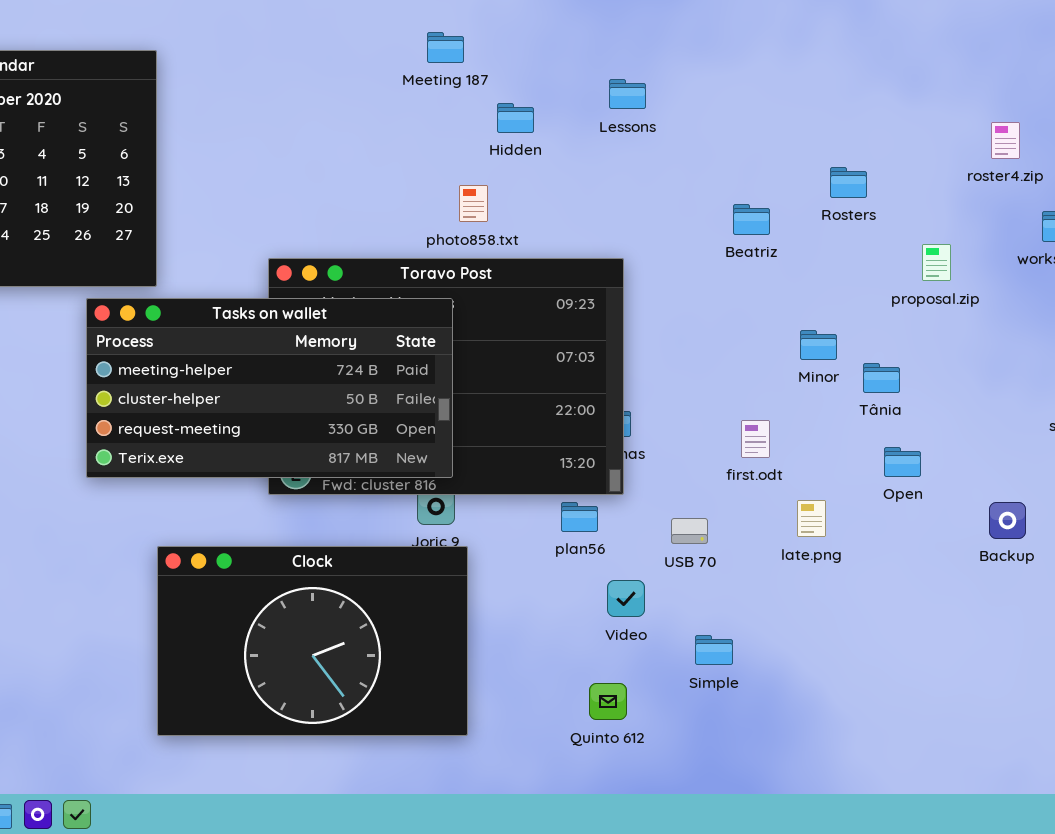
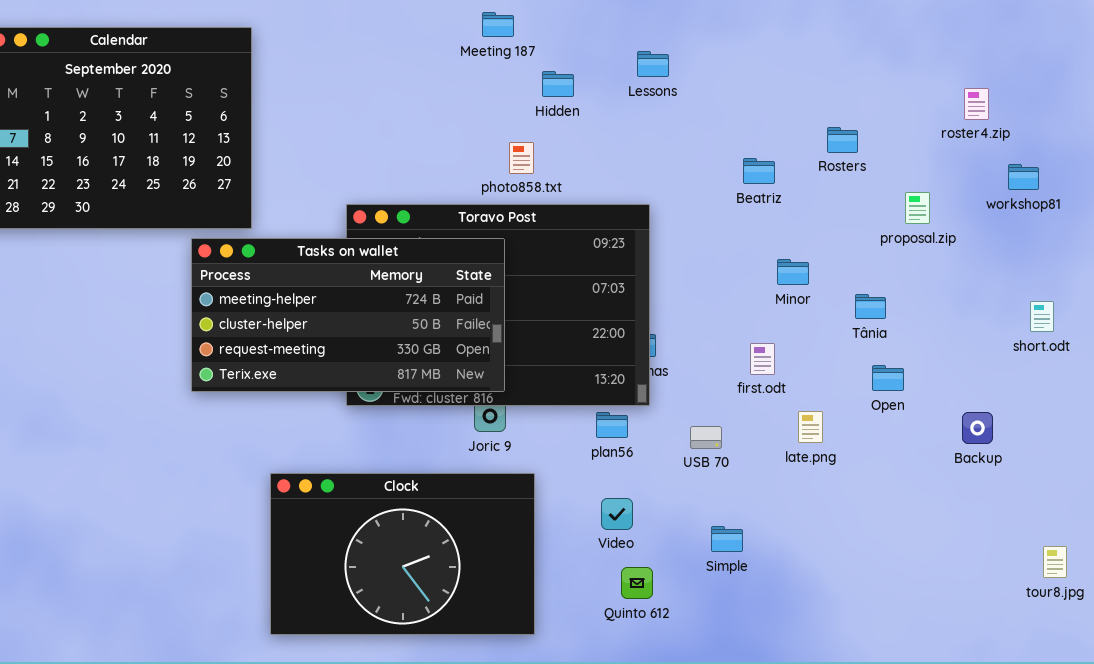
Minor: [800,330,837,360] -> [777,259,809,285], moved
Clock: [157,546,468,736] -> [270,473,535,635], moved
Video: [607,580,645,617] -> [601,498,633,530], moved

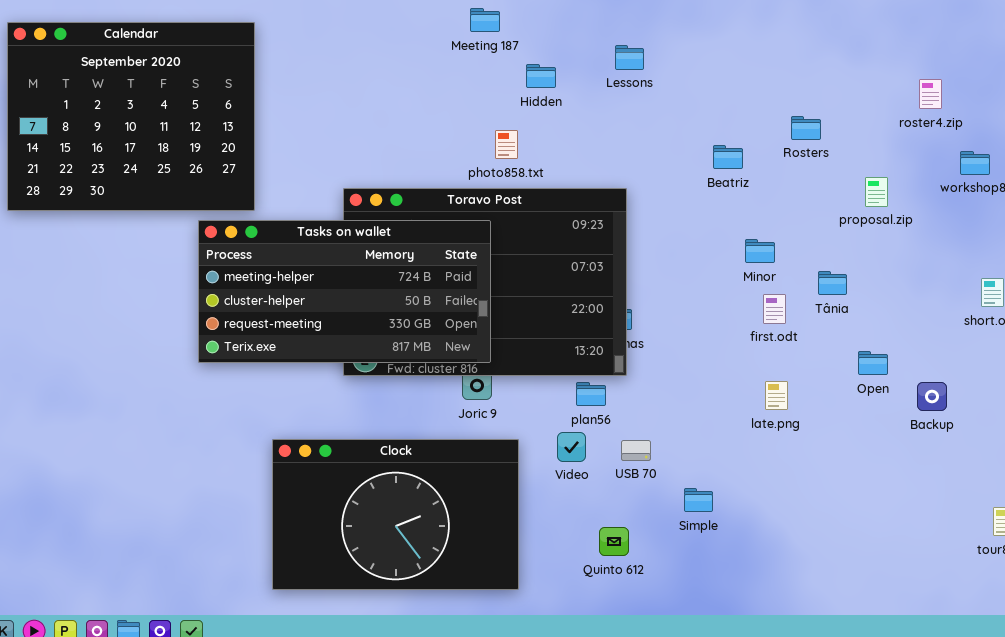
first.odt: [750,343,775,375] -> [763,294,786,324], moved
Open: [872,365,904,391] -> [858,351,888,375], moved
USB 70: [690,426,722,449] -> [621,440,651,461], moved
Video: [601,498,633,530] -> [557,432,586,462], moved

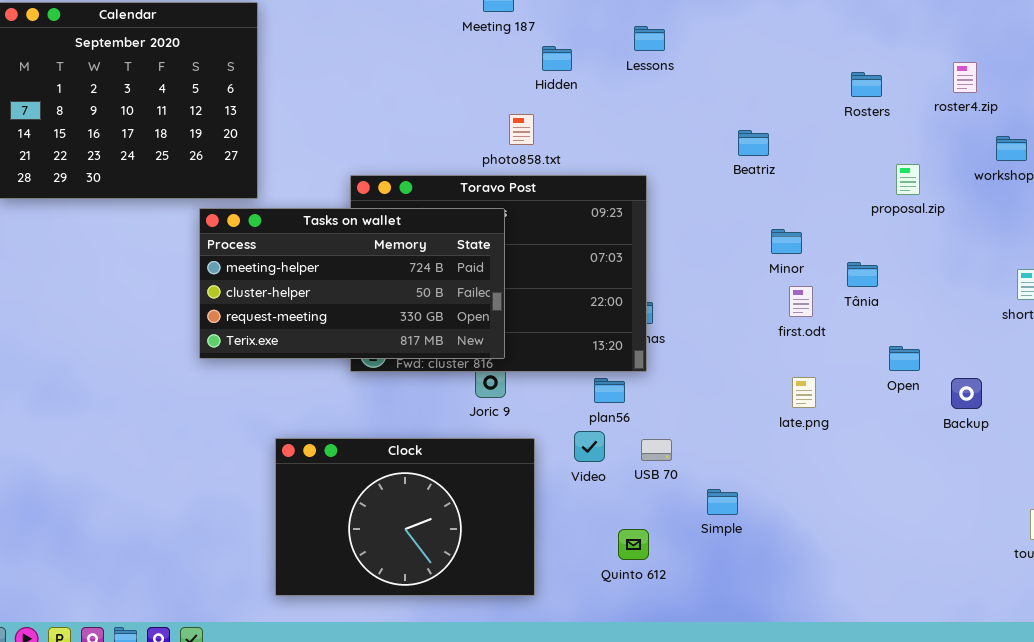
Rosters: [791,116,821,140] -> [851,72,882,97], moved

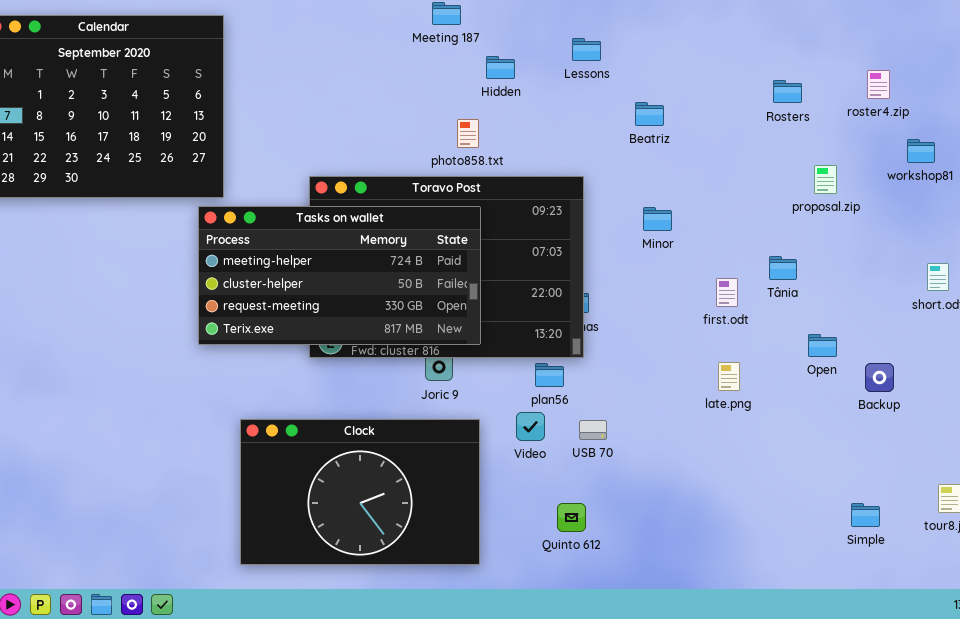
Beatriz: [738,130,769,156] -> [635,102,664,126], moved
Tasks on wallet: [199,208,505,359] -> [198,206,481,345], moved
Minor: [771,229,802,254] -> [643,207,672,231], moved
Simple: [707,489,738,515] -> [851,503,880,527], moved

